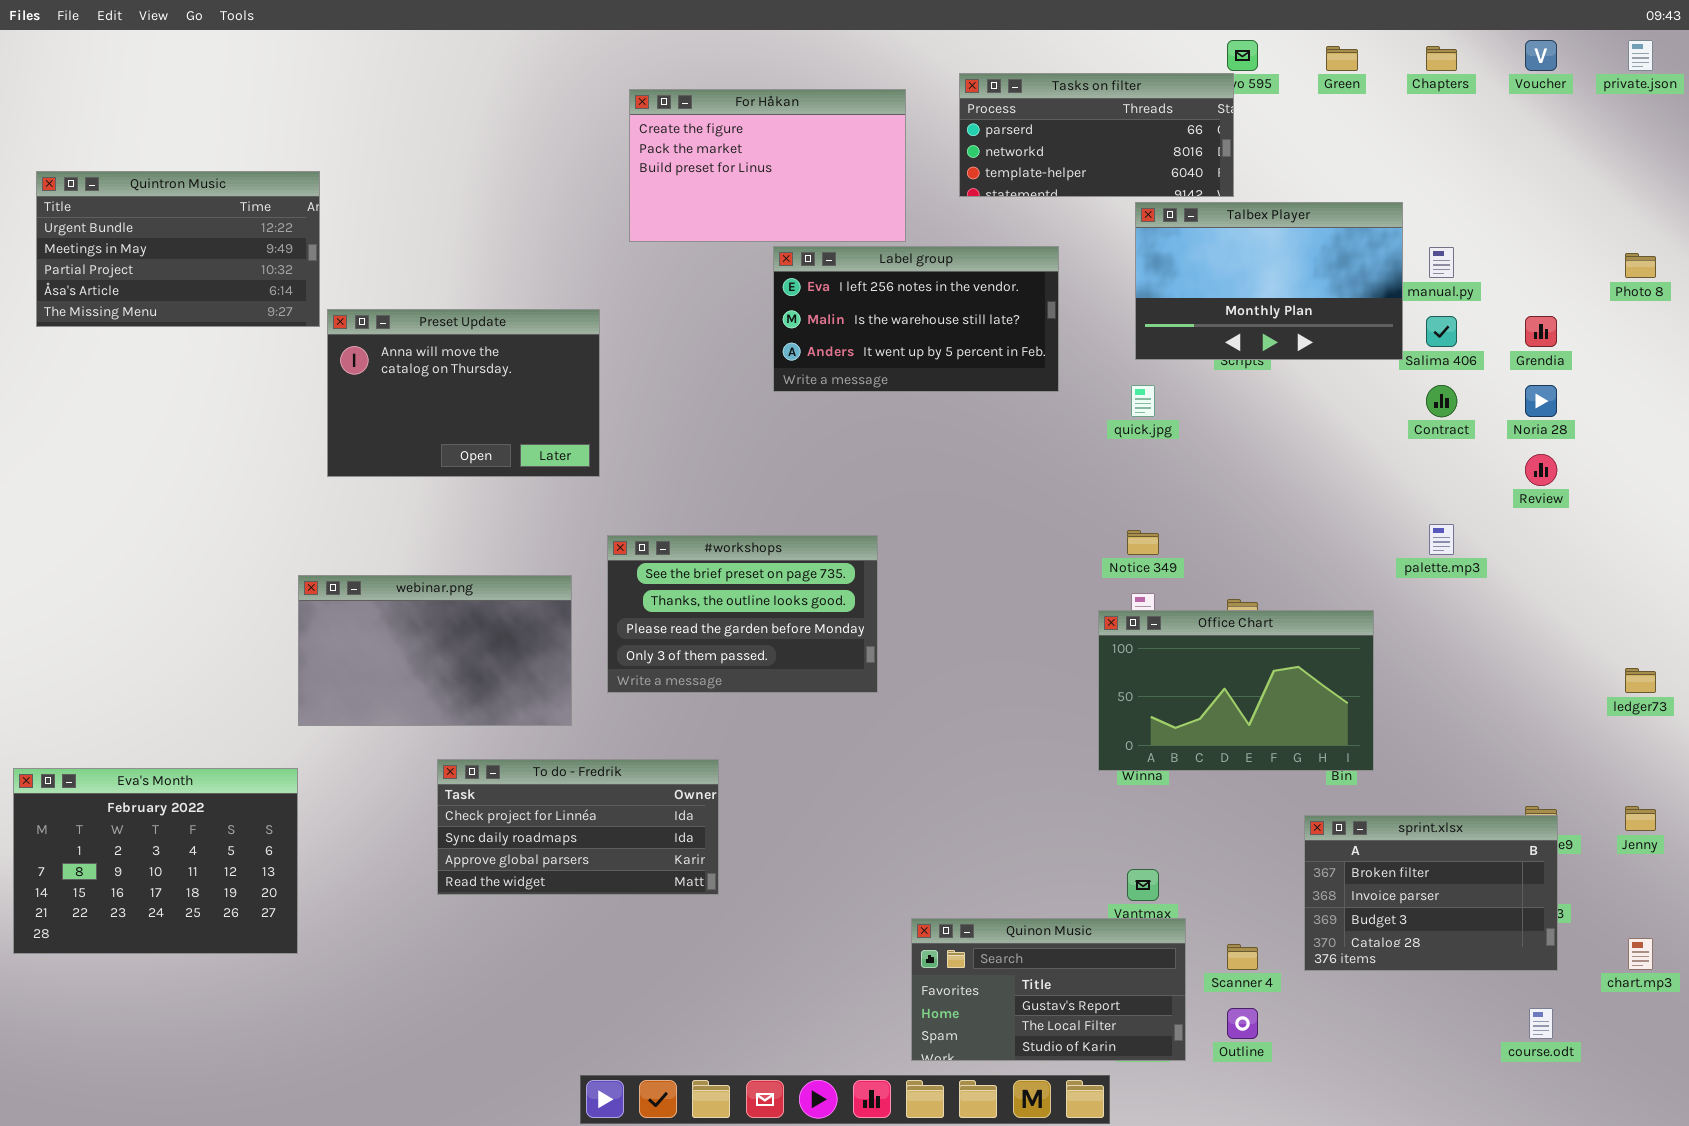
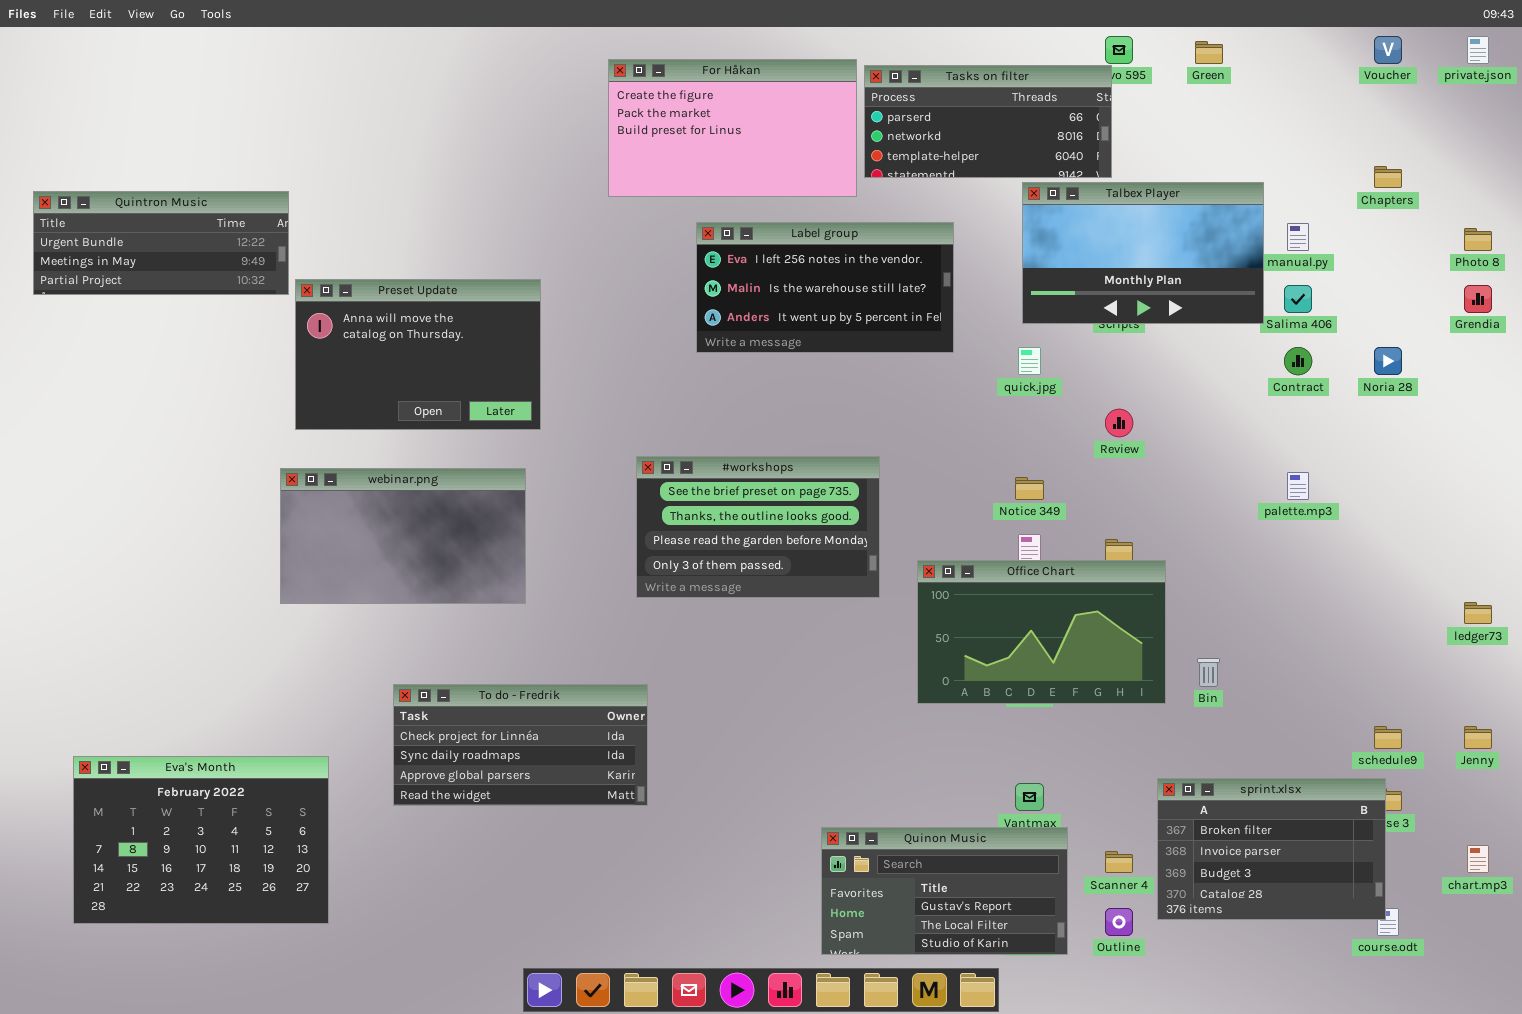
Chapters: [1426,46,1457,71] -> [1374,166,1402,188], moved
For Håkan: [629,89,906,242] -> [608,59,857,197], moved
Quintron Music: [36,171,320,327] -> [33,191,289,295], resized
Grendia: [1525,316,1557,347] -> [1464,285,1492,313], moved
Review: [1525,454,1557,486] -> [1105,409,1133,437], moved
#workshops: [607,535,878,693] -> [636,456,880,598], moved
webinar.png: [298,575,572,726] -> [280,468,526,604], moved
Office Chart: [1098,610,1374,771] -> [917,560,1166,704], moved
Eva's Month: [13,768,298,954] -> [73,756,329,924], moved
sprint.xlsx: [1304,815,1558,971] -> [1157,778,1386,920], moved

